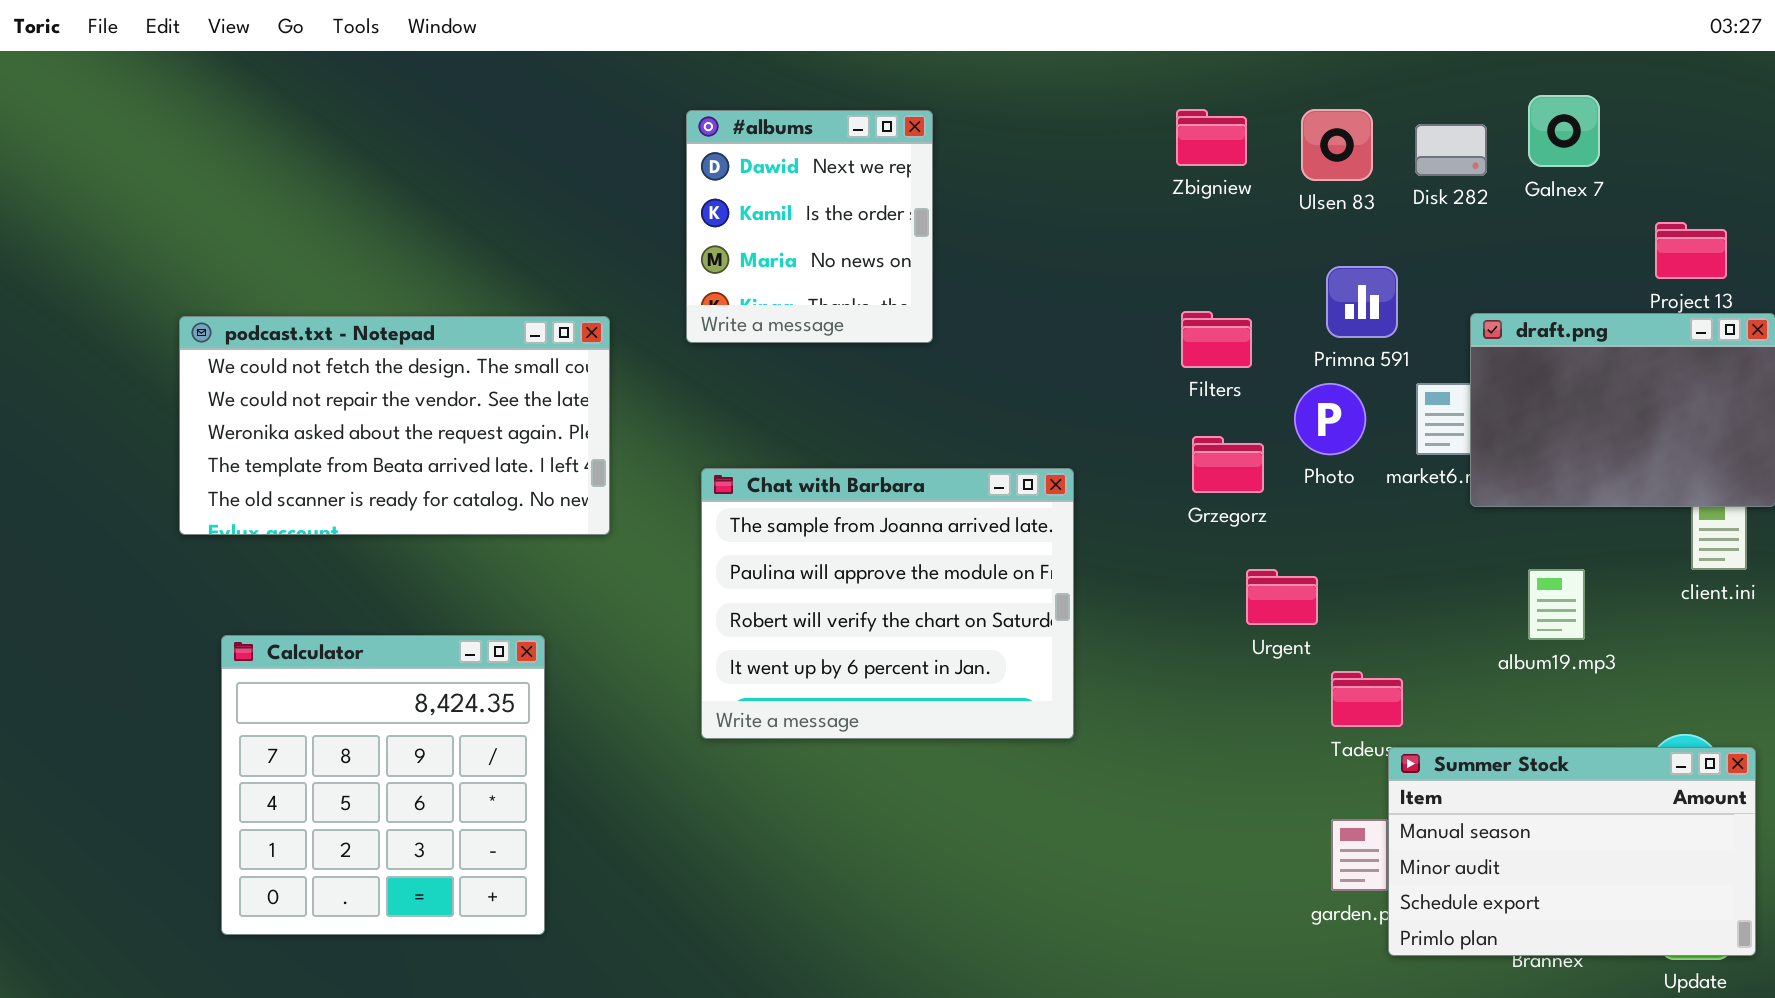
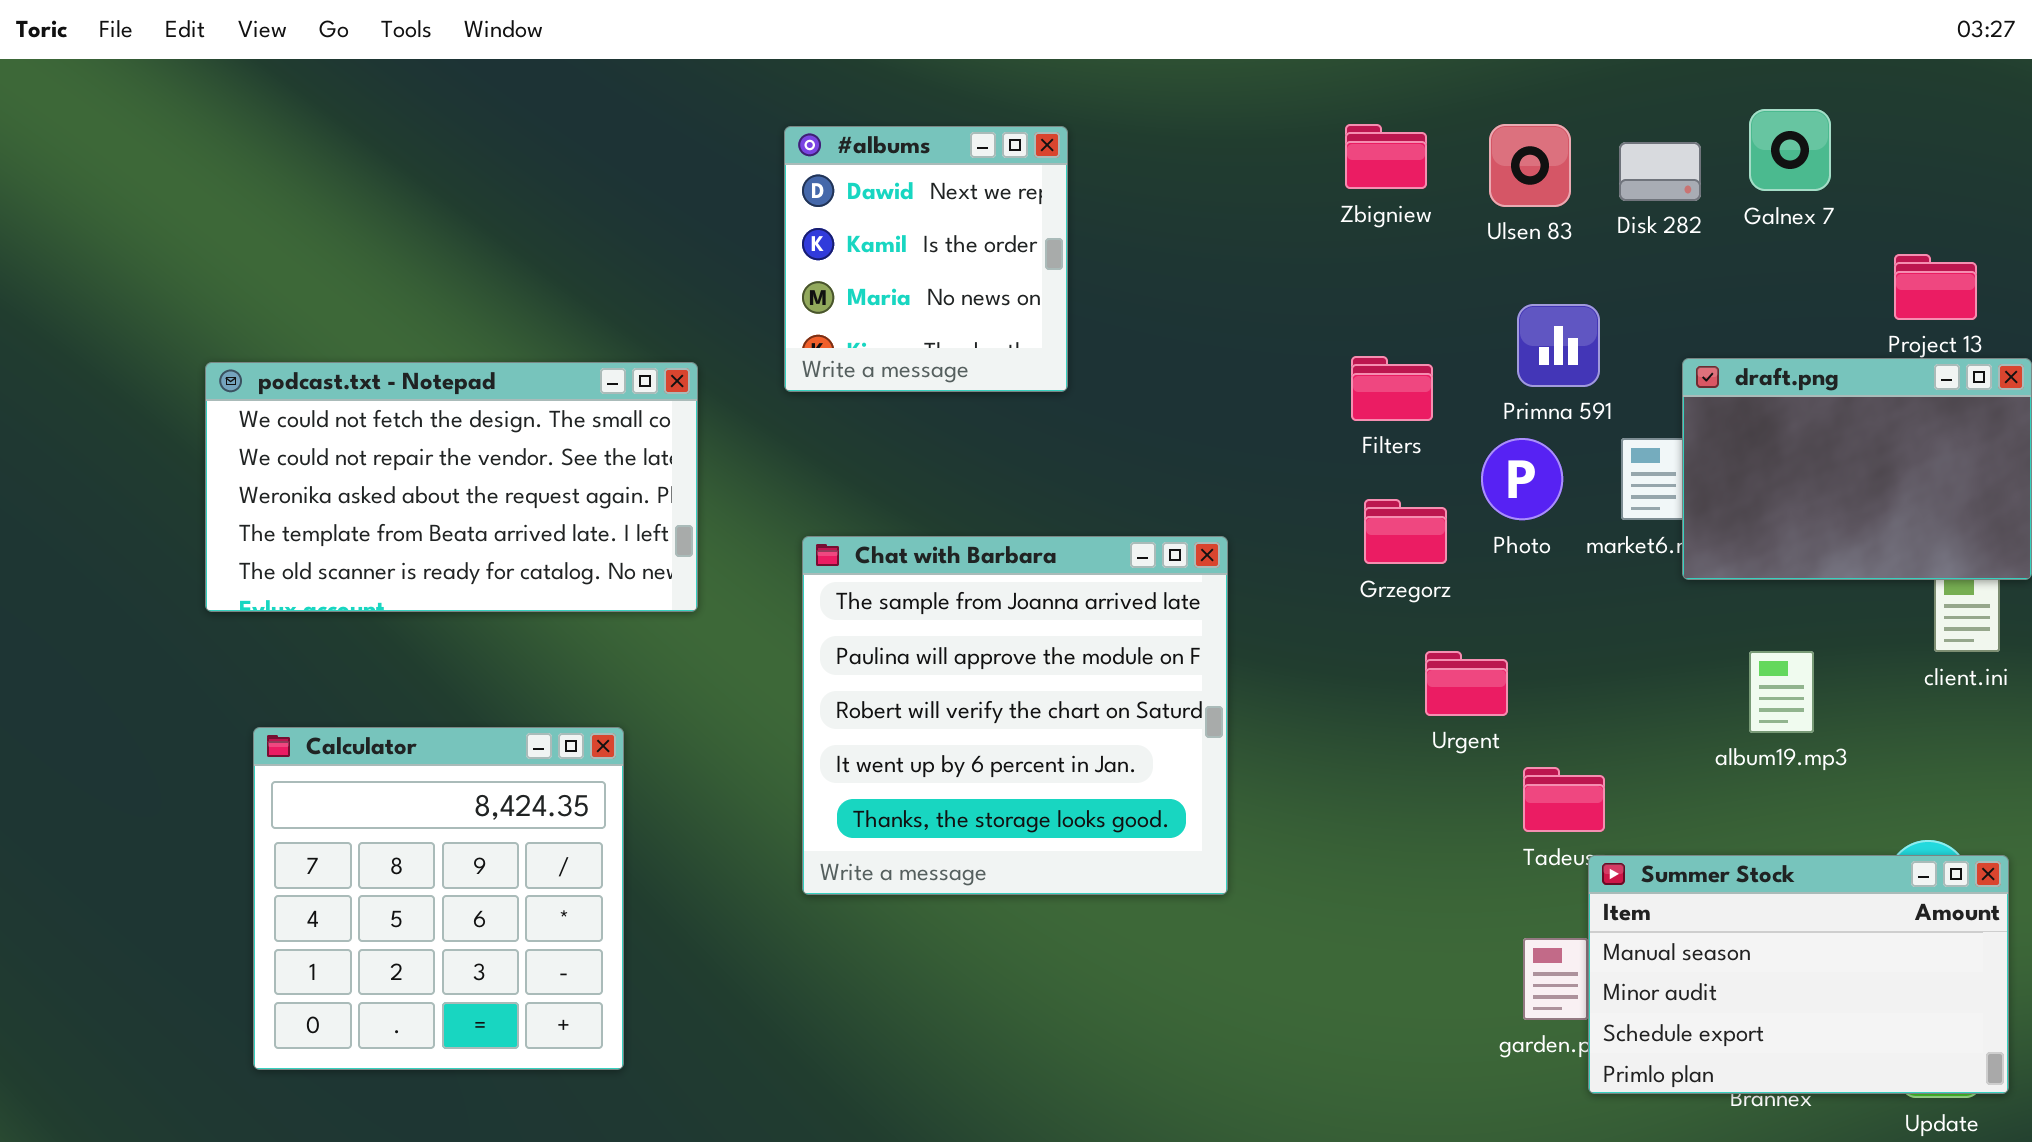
Chat with Barbara: [701,468,1074,739] -> [802,536,1228,895], resized

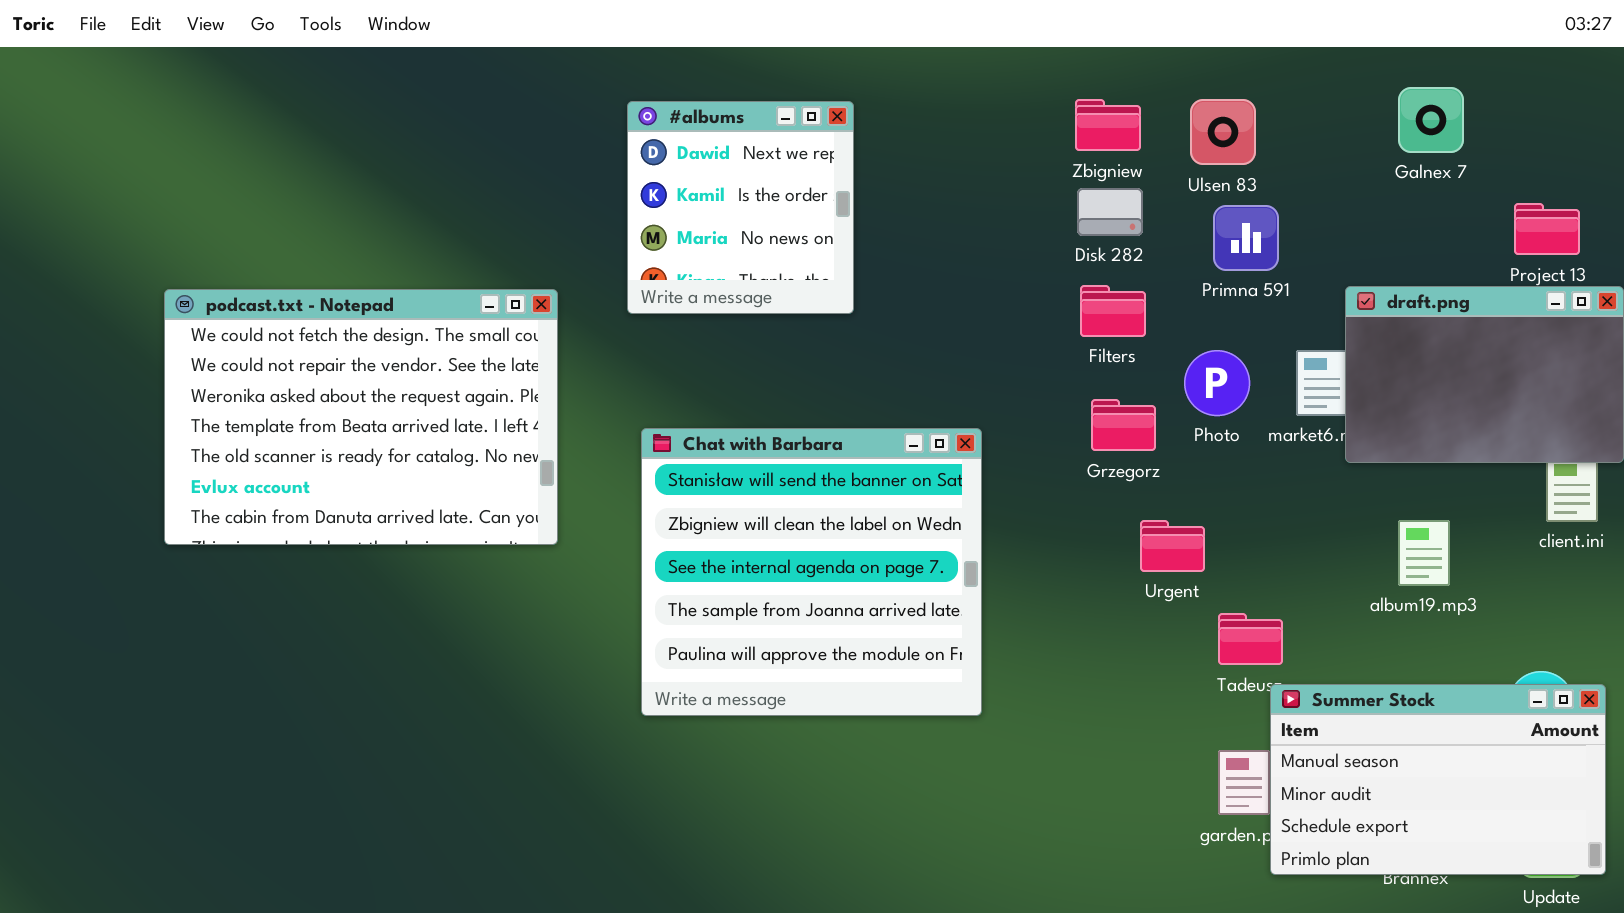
Disk 282: [1619,142,1701,201] -> [1077,188,1143,236], moved
Primna 591: [1517,304,1600,387] -> [1213,205,1279,271], moved
podcast.txt - Notepad: [205,362,698,612] -> [164,289,558,545], resized
Chat with Barbara: [802,536,1228,895] -> [641,428,982,716], scrolled up 3 rows
Calculator: [253,727,624,1070] -> none, closed

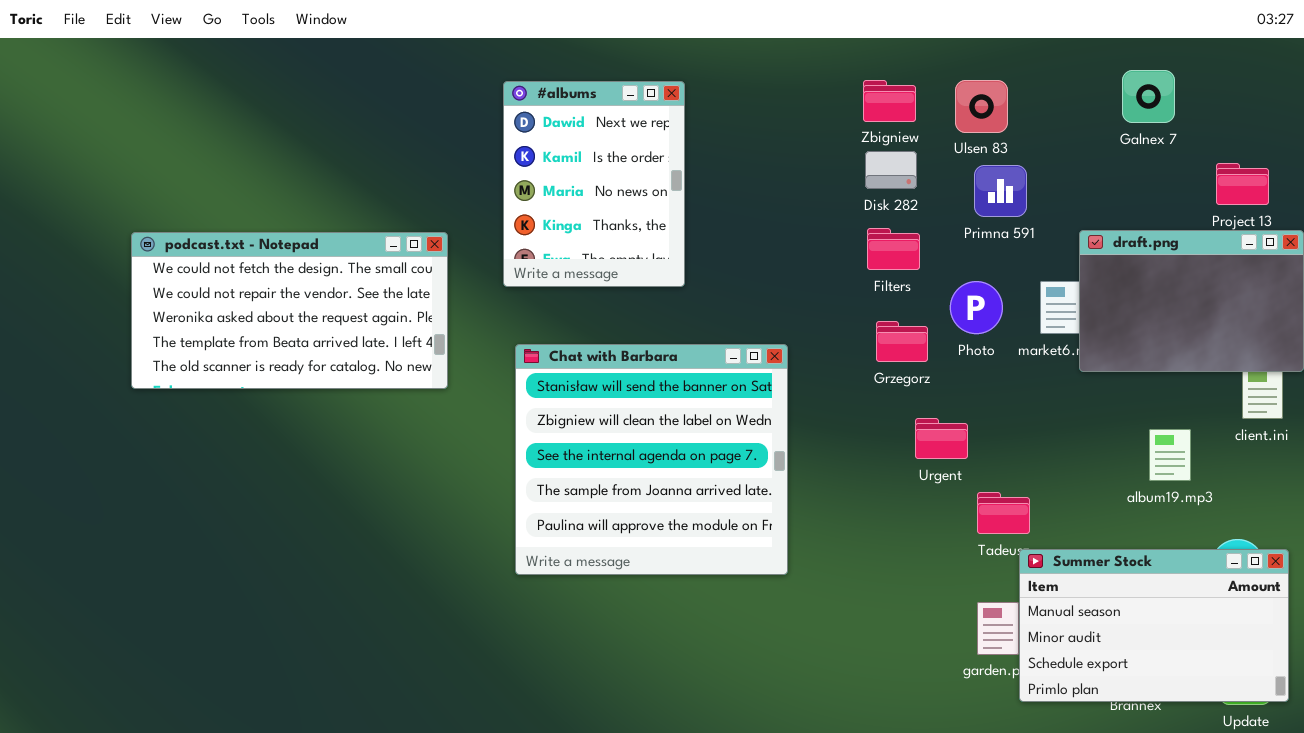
#albums: [627,101,854,314] -> [503,81,685,287], resized
podcast.txt - Notepad: [164,289,558,545] -> [131,232,448,389], resized
album19.mp3: [1398,520,1450,586] -> [1149,429,1191,481], moved

